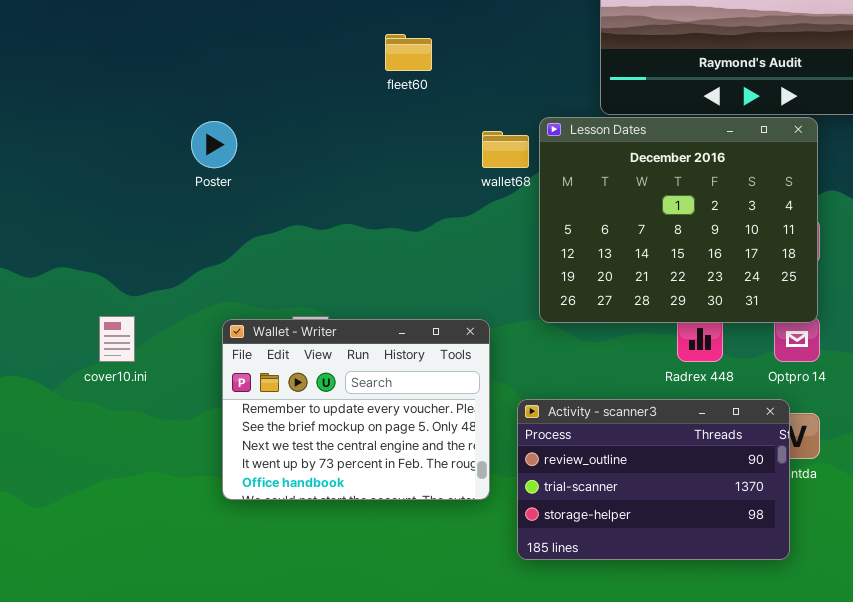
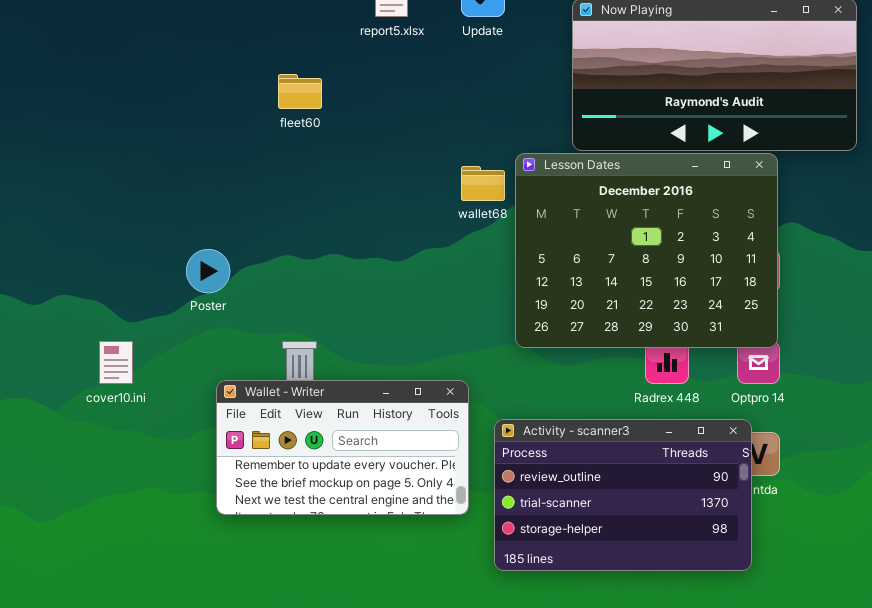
fleet60: [385,34,432,71] -> [278,74,322,109], moved
Poster: [191,121,237,168] -> [186,249,230,293], moved
Wallet - Writer: [222,319,490,500] -> [216,380,469,515], resized

